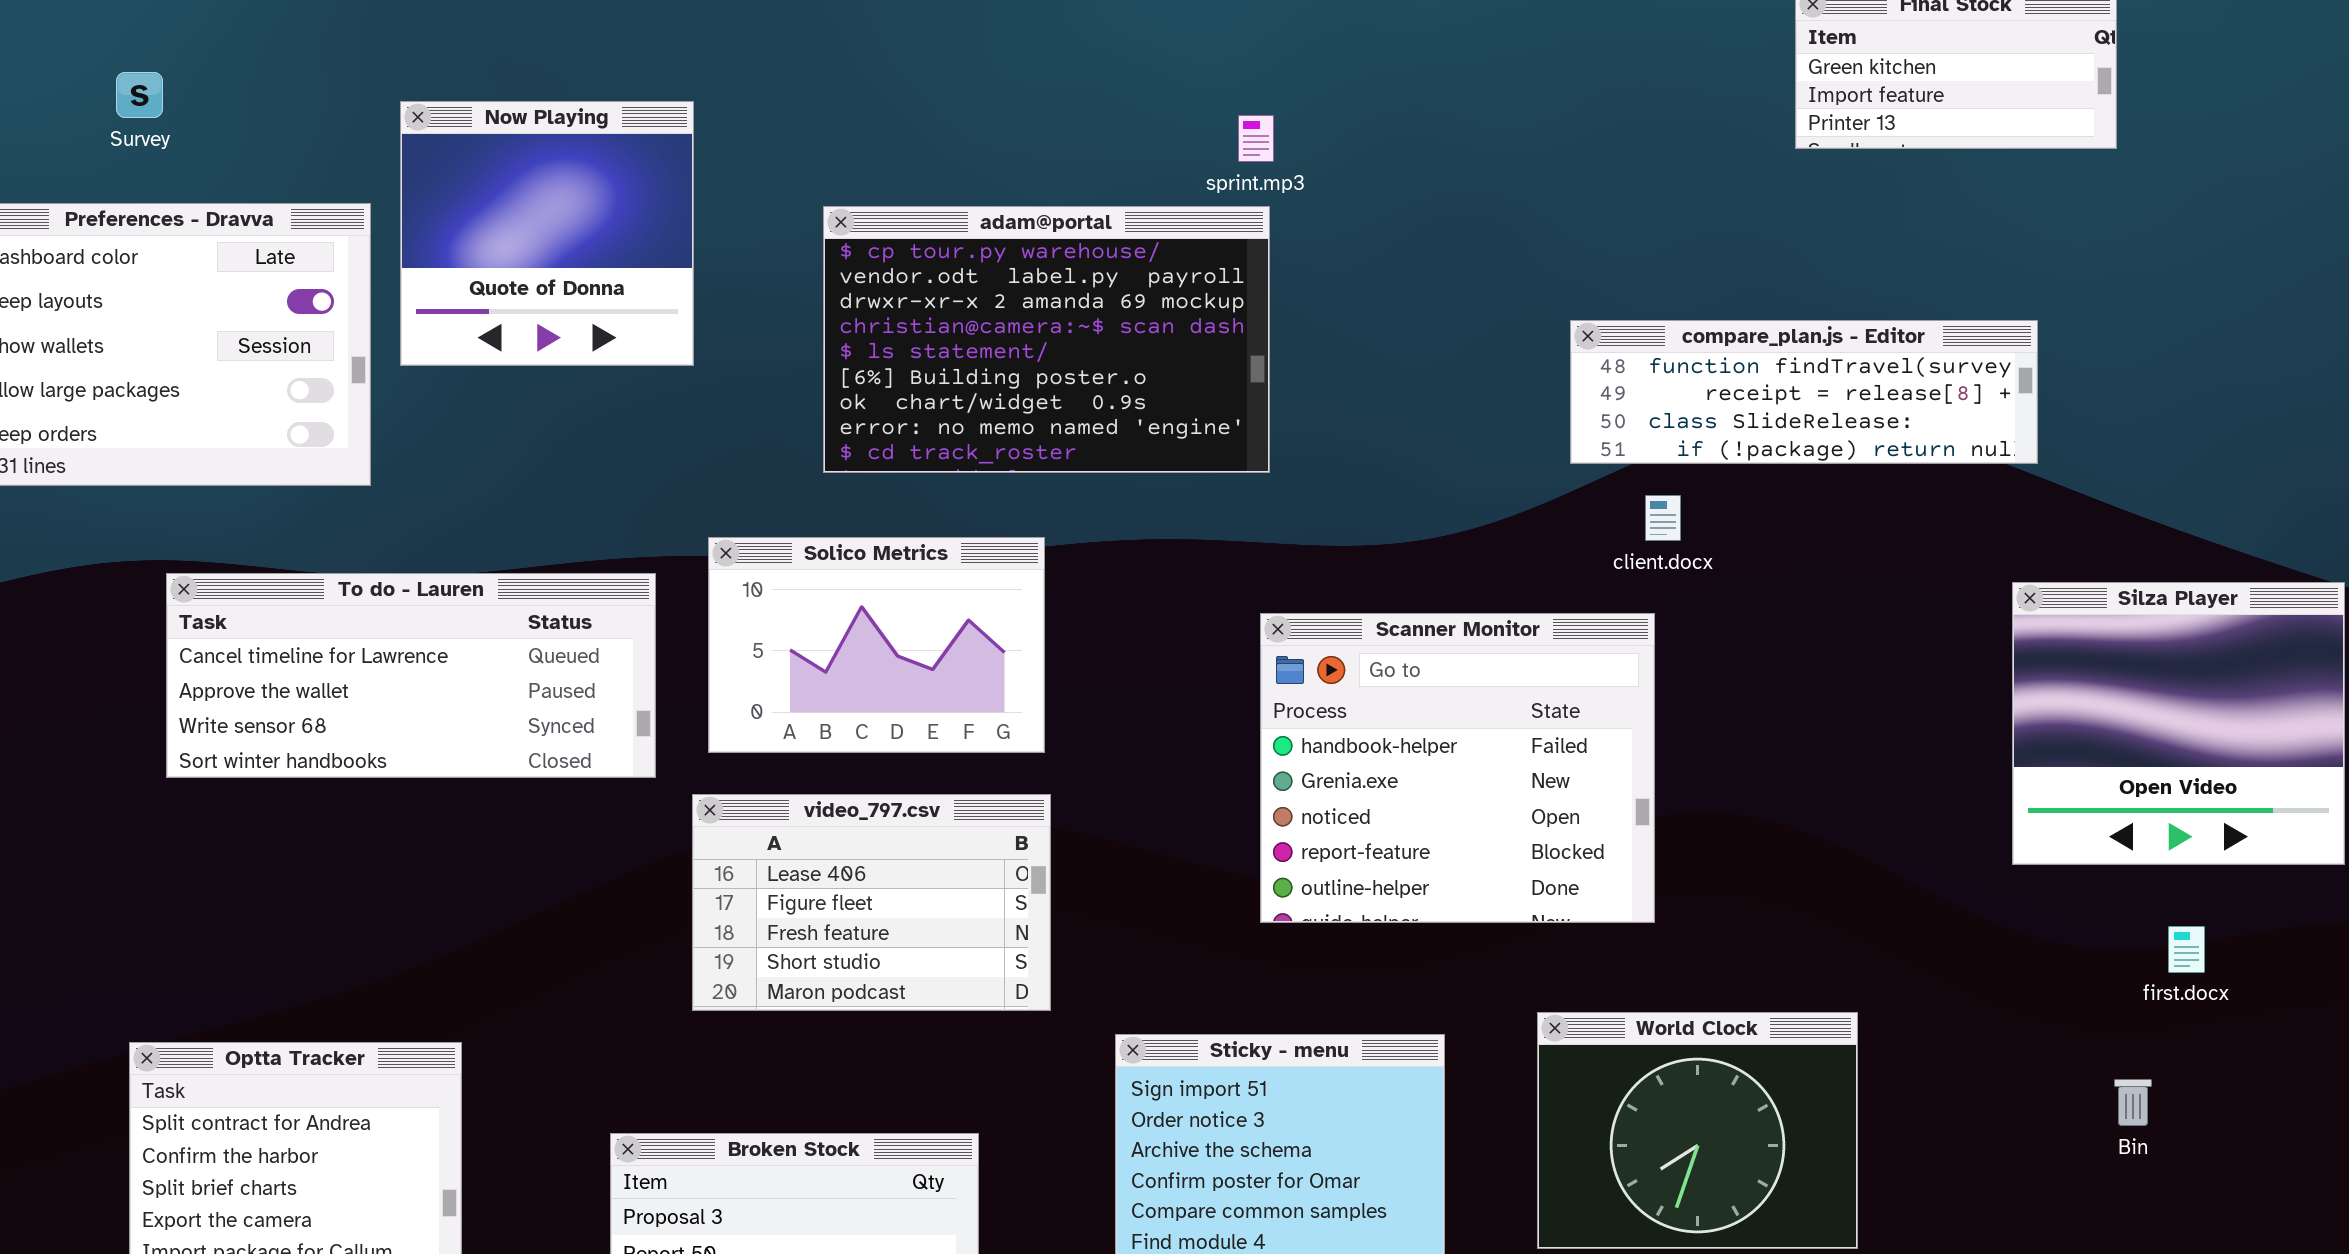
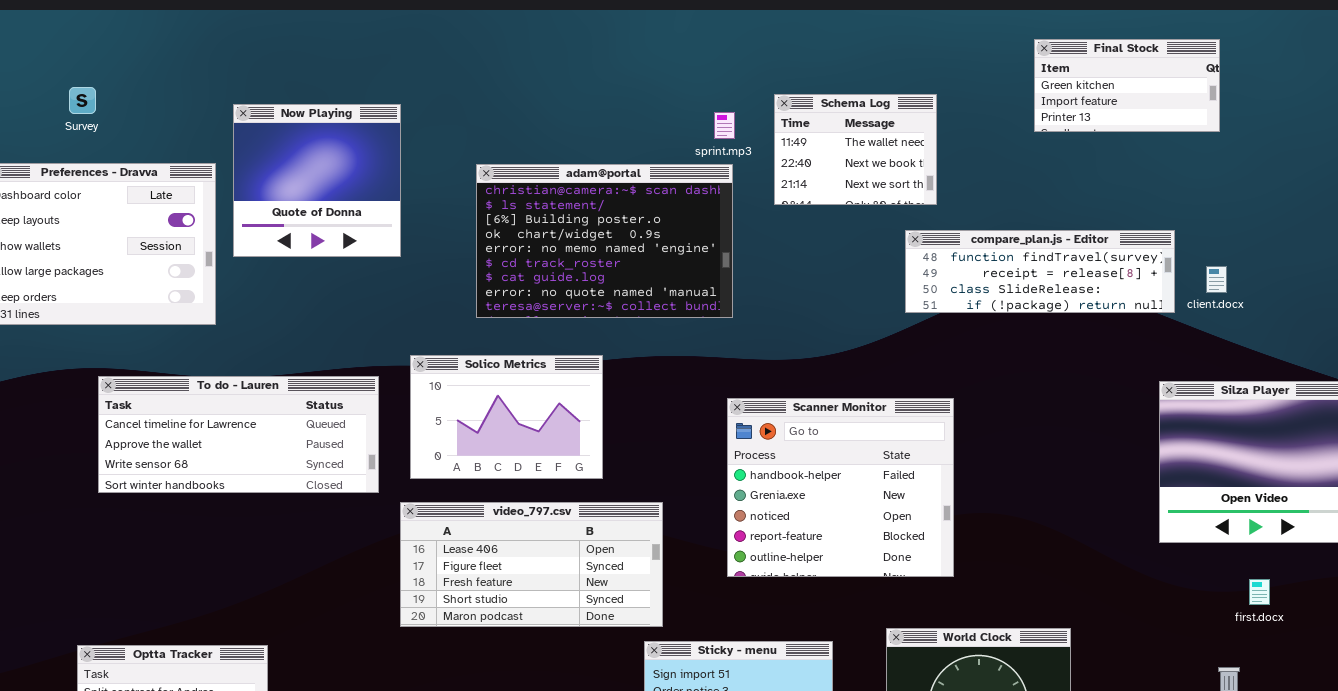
Schema Log: none -> [774,94,937,205], opened
adam@portal: [823,206,1270,473] -> [476,164,733,318], scrolled down 3 rows
client.docx: [1645,495,1681,541] -> [1206,266,1227,293], moved
video_797.csv: [692,794,1051,1011] -> [400,502,663,627], resized

